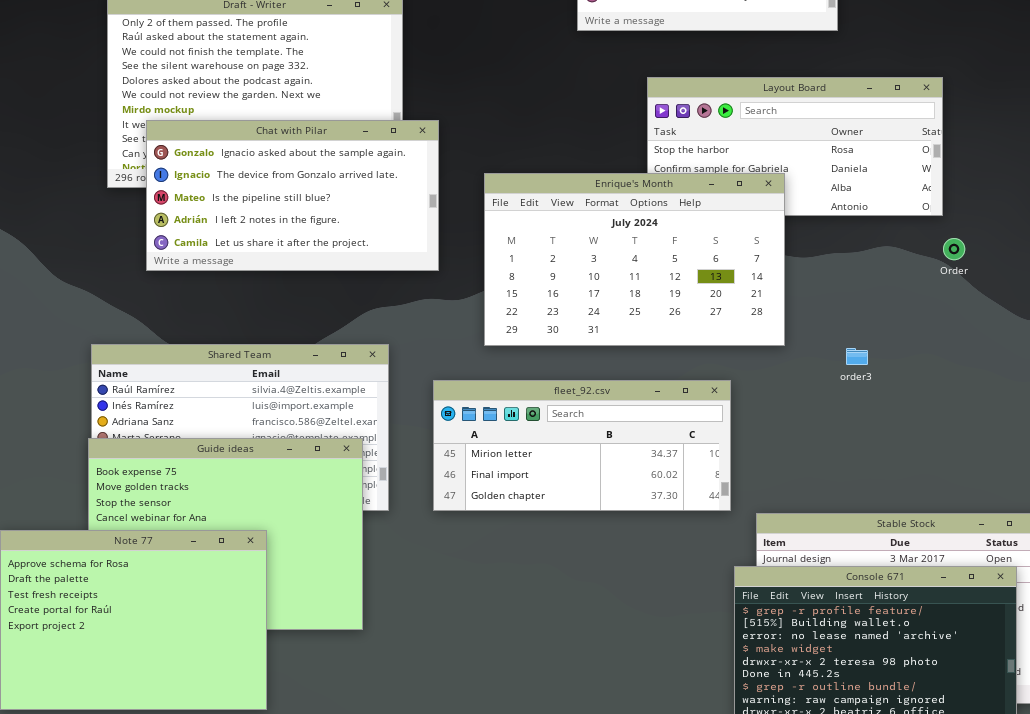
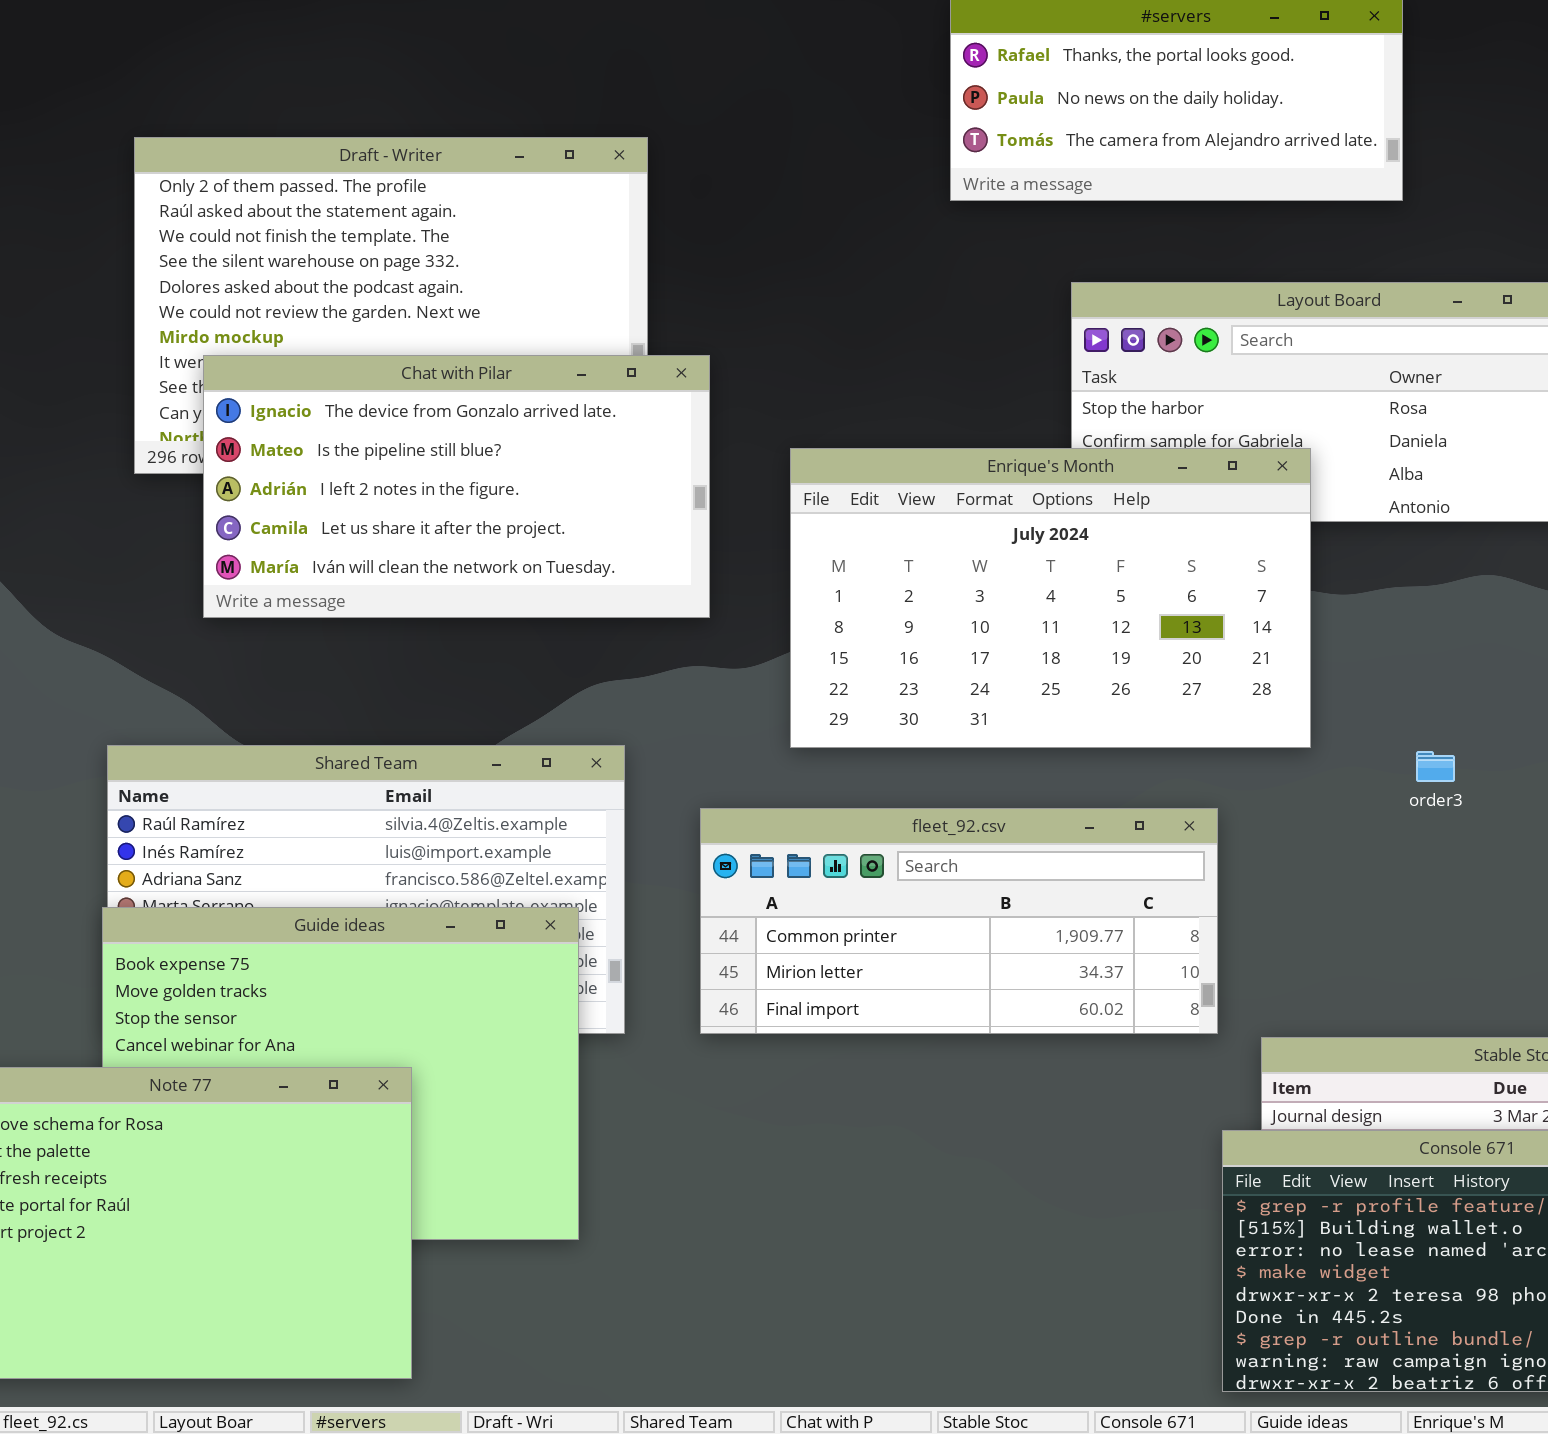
Chat with Pilar: [146,120,439,271] -> [203,355,710,618], scrolled down 1 row
fleet_92.csv: [433,380,731,511] -> [700,808,1218,1034], scrolled up 1 row

